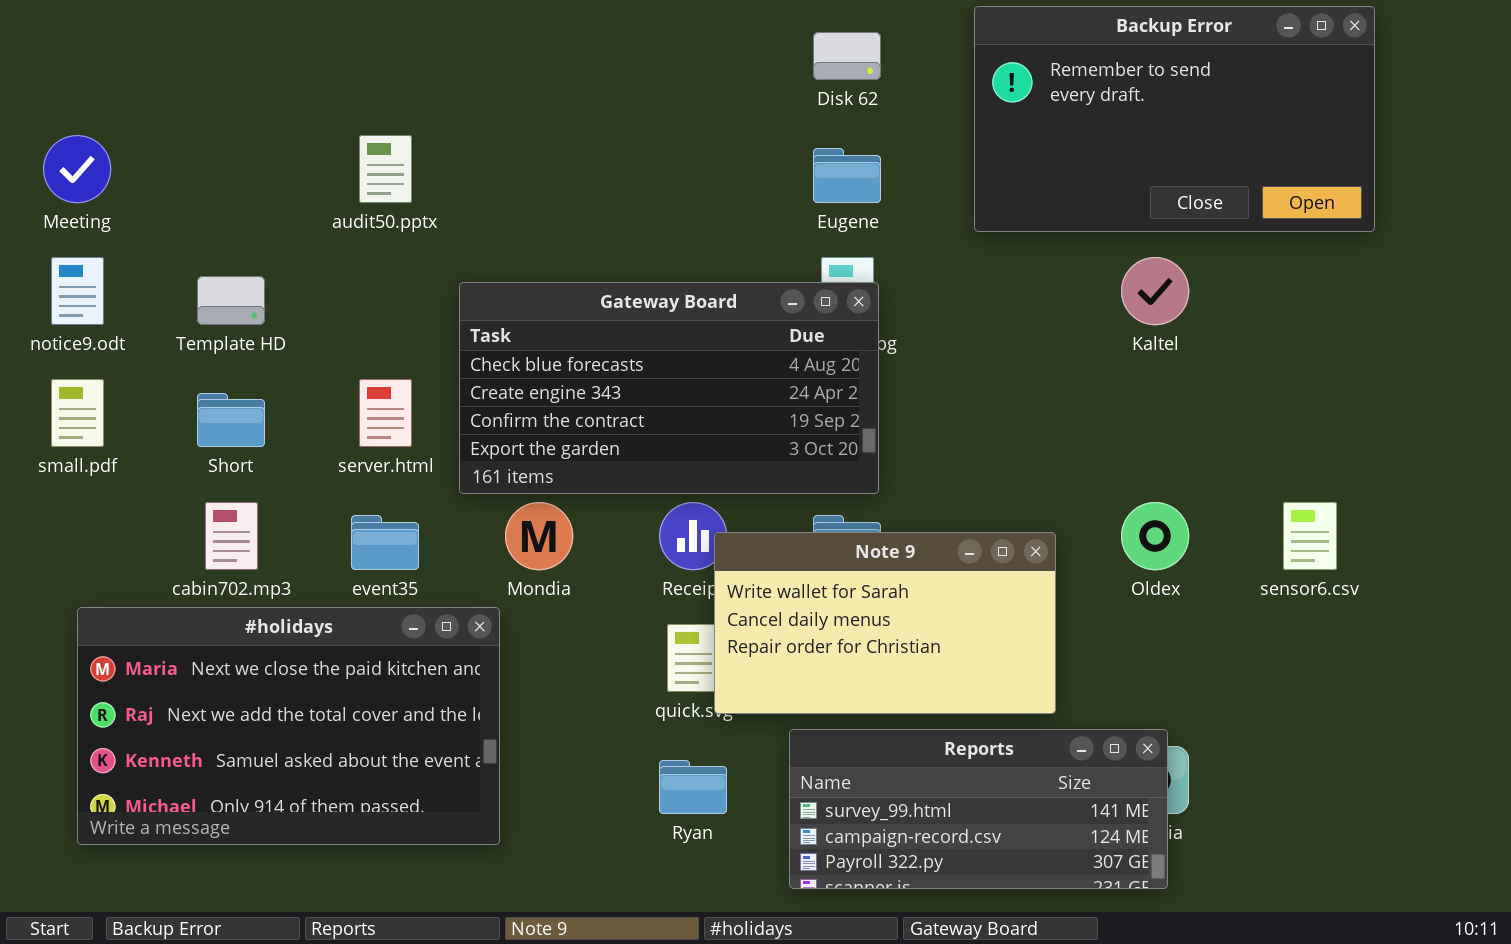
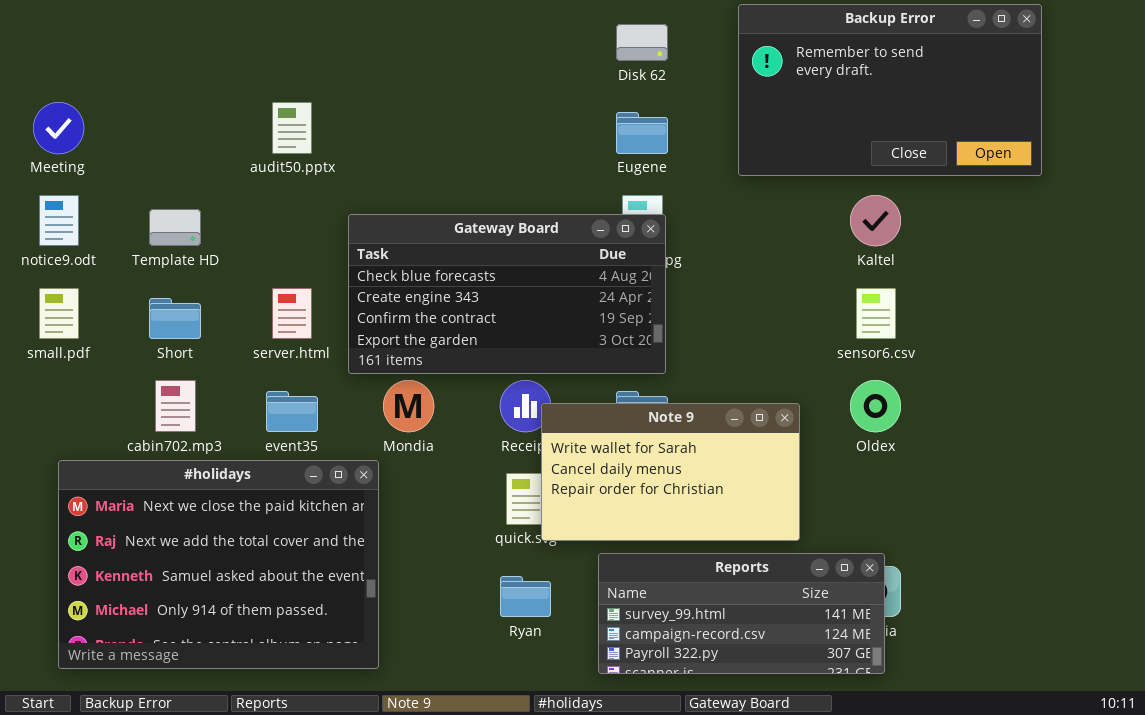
sensor6.csv: [1283,502,1337,570] -> [856,288,896,339], moved
#holidays: [77,607,500,845] -> [58,460,379,669], resized

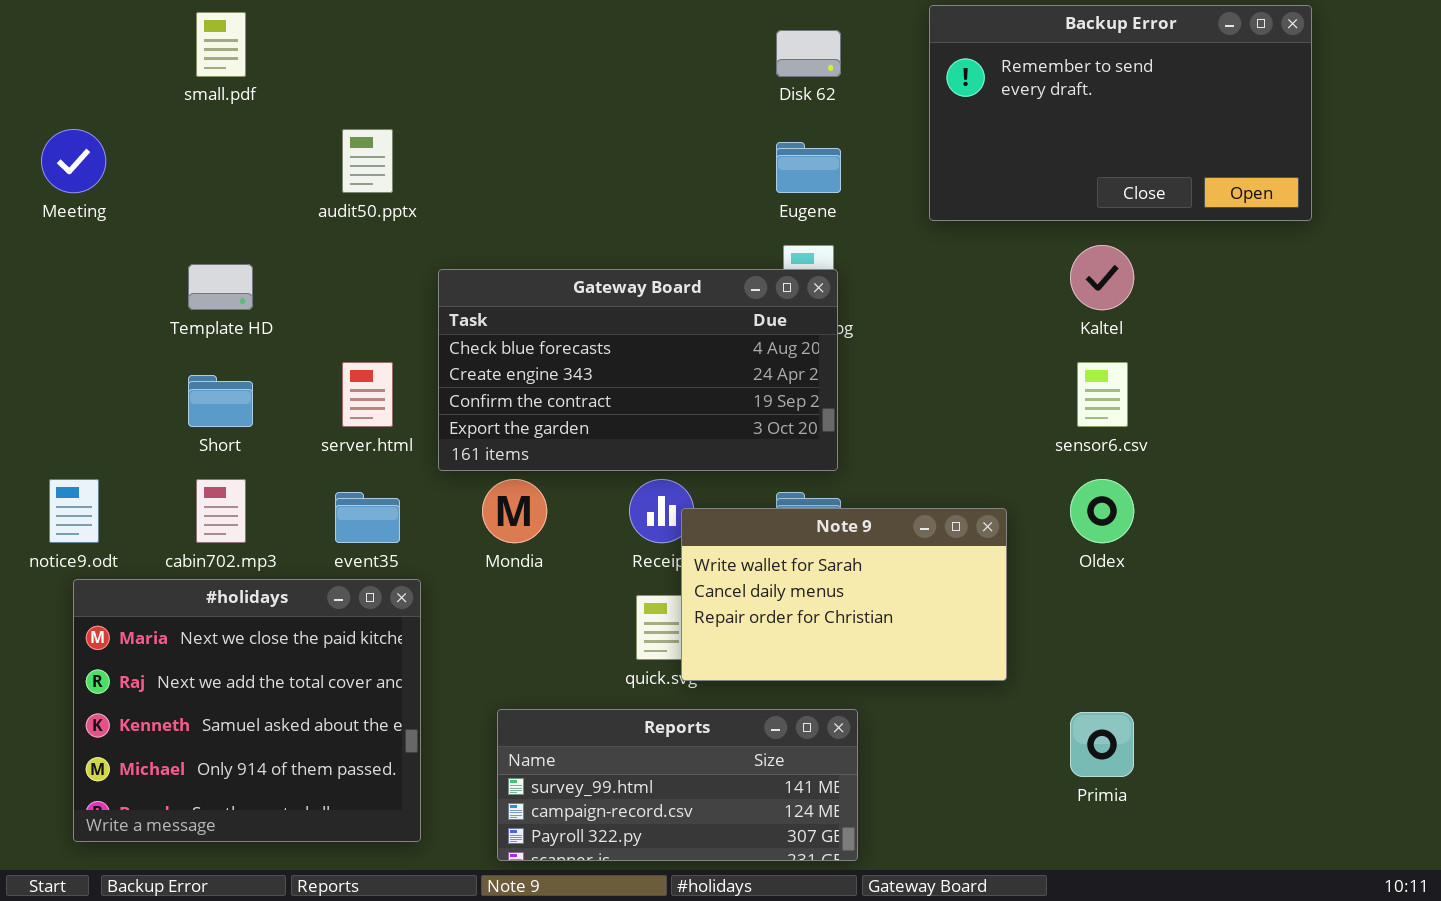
notice9.odt: [39,195,79,246] -> [49,479,99,543], moved
small.pdf: [39,288,79,339] -> [196,12,246,77], moved
#holidays: [58,460,379,669] -> [73,579,421,842], resized
Reports: [598,553,885,674] -> [497,709,858,861], moved

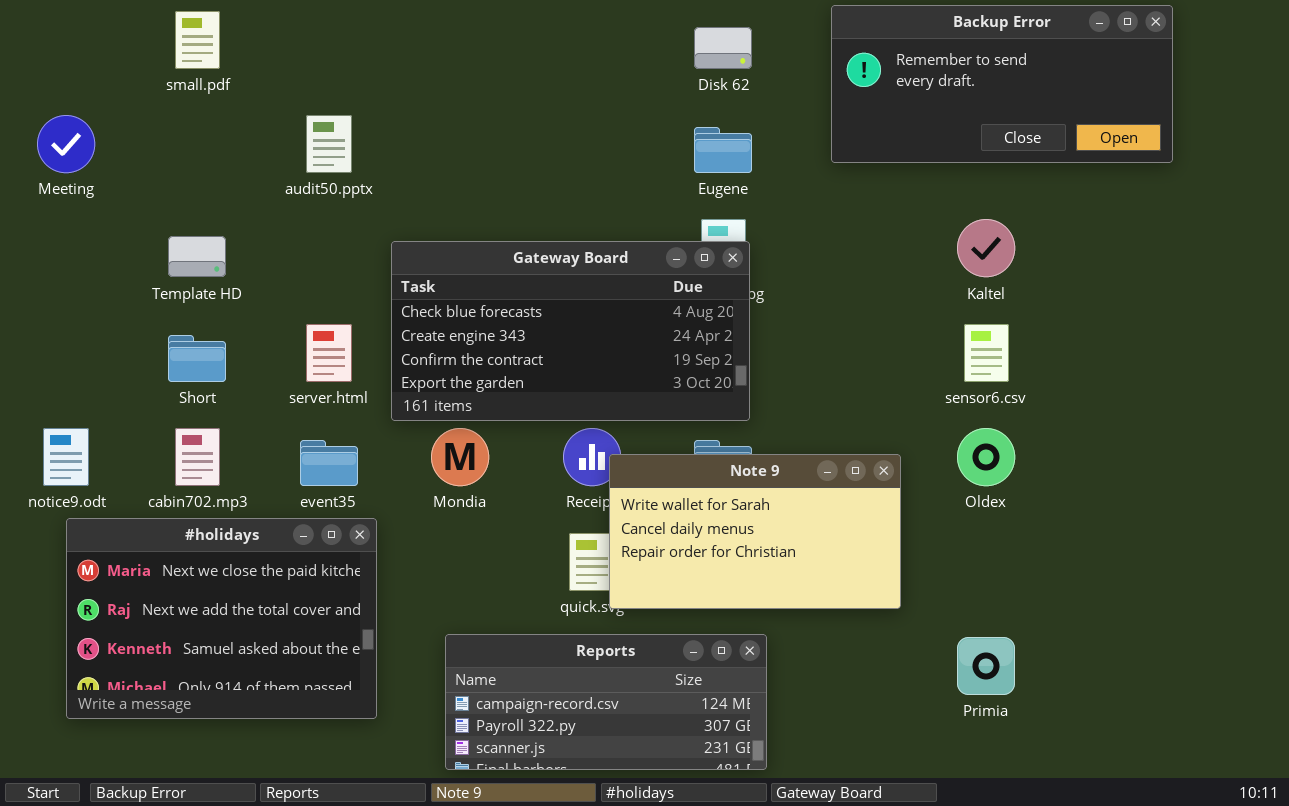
Backup Error: [929,5,1312,221] -> [831,5,1173,163], resized
#holidays: [73,579,421,842] -> [66,518,377,719], resized
Reports: [497,709,858,861] -> [445,634,767,770], scrolled down 1 row

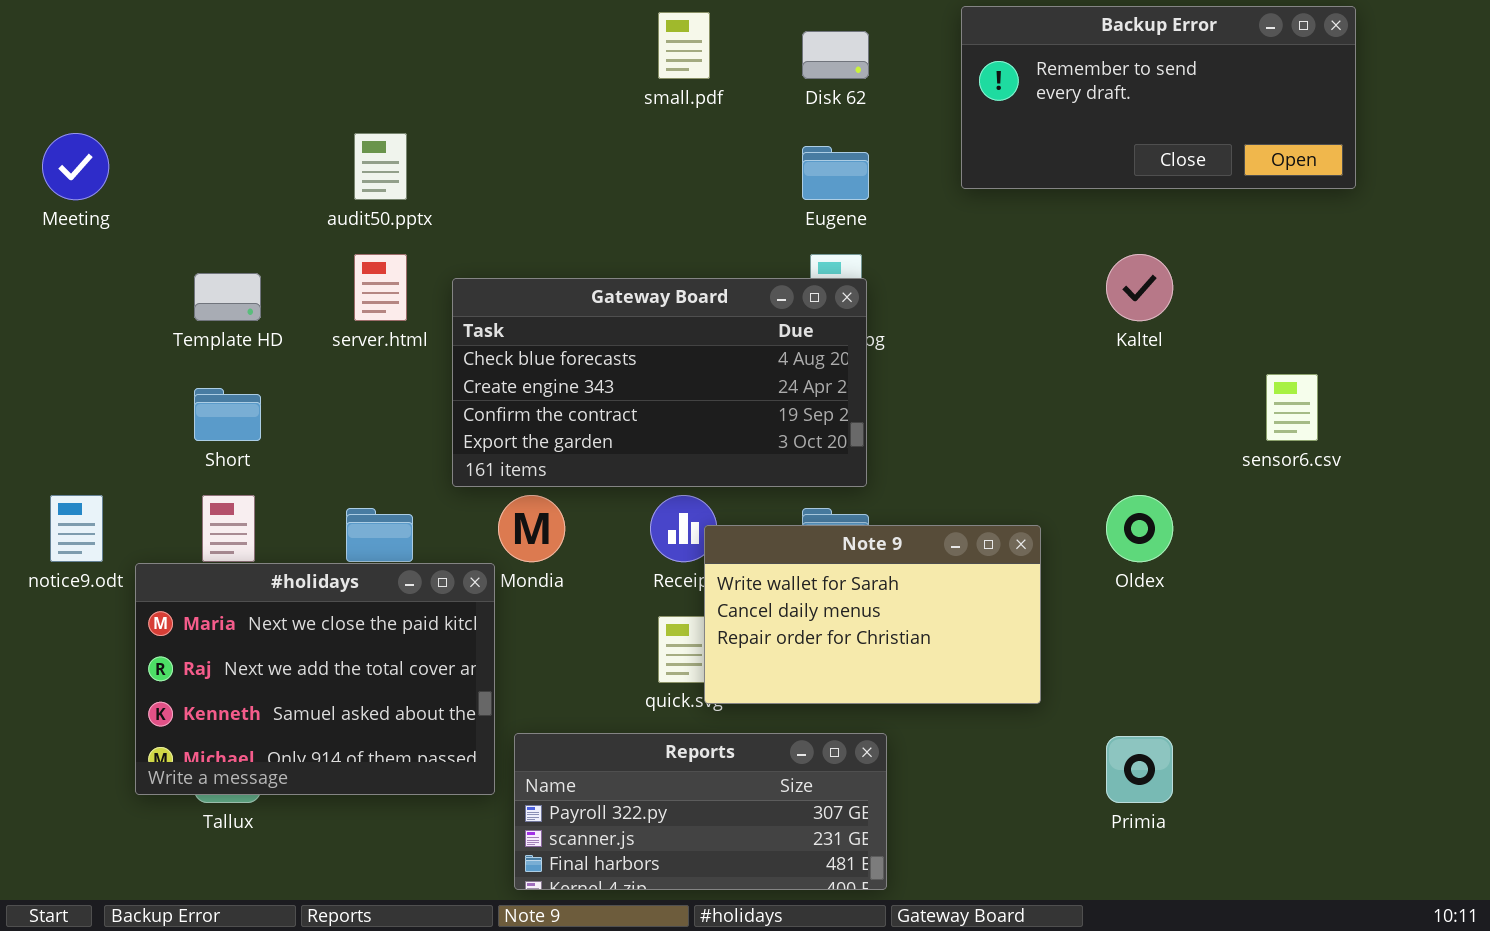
small.pdf: [175,11,220,69] -> [658,12,710,79], moved
server.html: [306,324,352,382] -> [354,254,407,321], moved
sensor6.csv: [964,324,1009,382] -> [1266,374,1318,441], moved
#holidays: [66,518,377,719] -> [135,563,495,795], moved
Reports: [445,634,767,770] -> [514,733,887,890], scrolled down 1 row

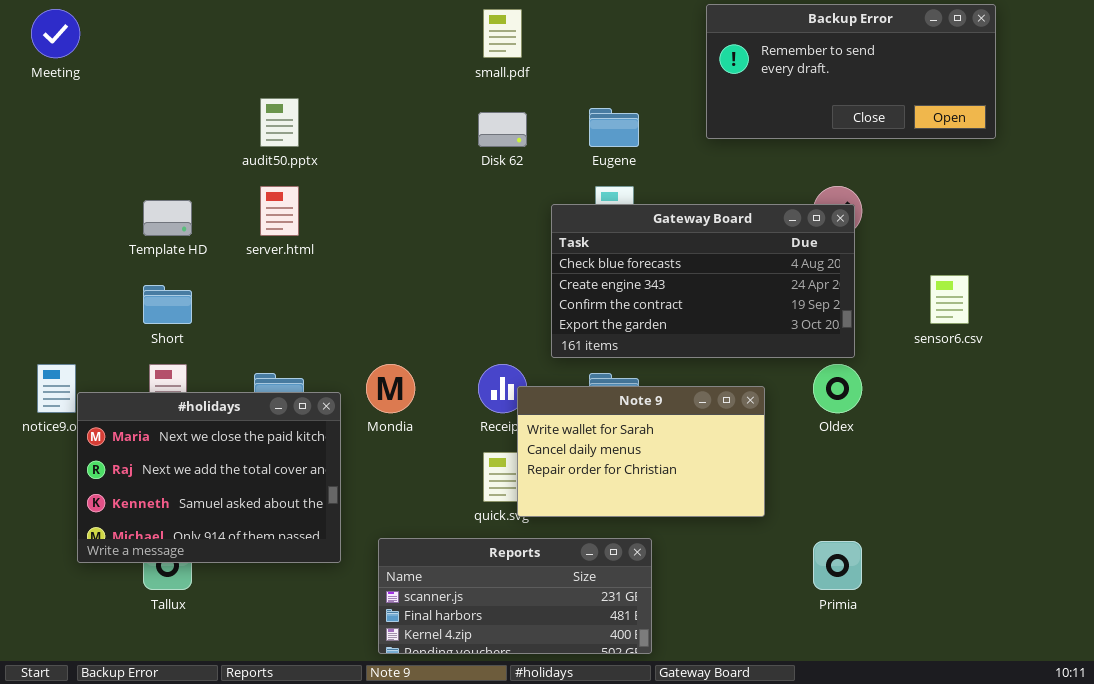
Disk 62: [802,31,869,79] -> [478,112,527,147], moved
Meeting: [42,133,109,200] -> [31,9,80,58], moved
Gateway Board: [452,278,867,487] -> [551,204,855,358], moved
#holidays: [135,563,495,795] -> [77,392,341,563], moved
Reports: [514,733,887,890] -> [378,538,652,654], scrolled down 1 row

